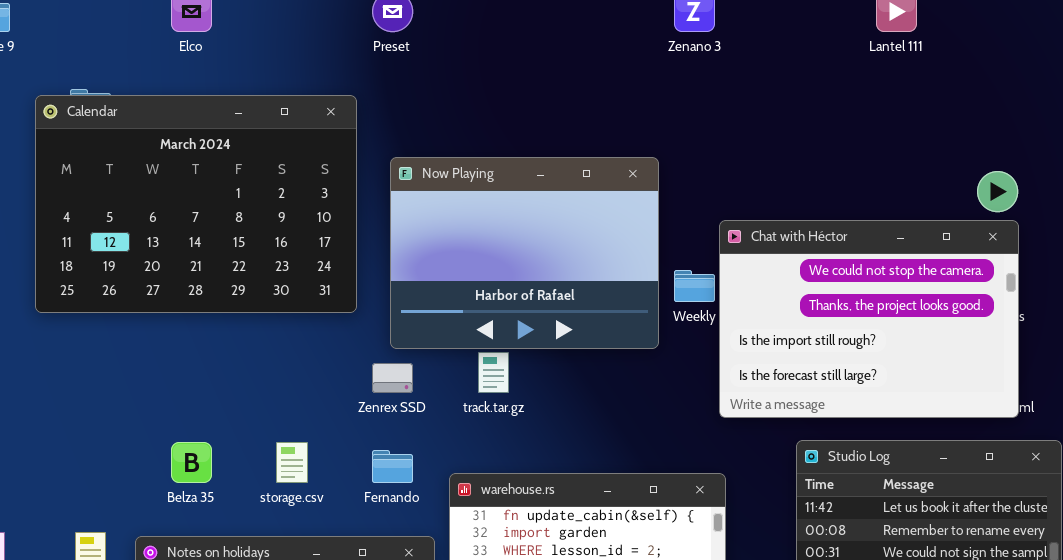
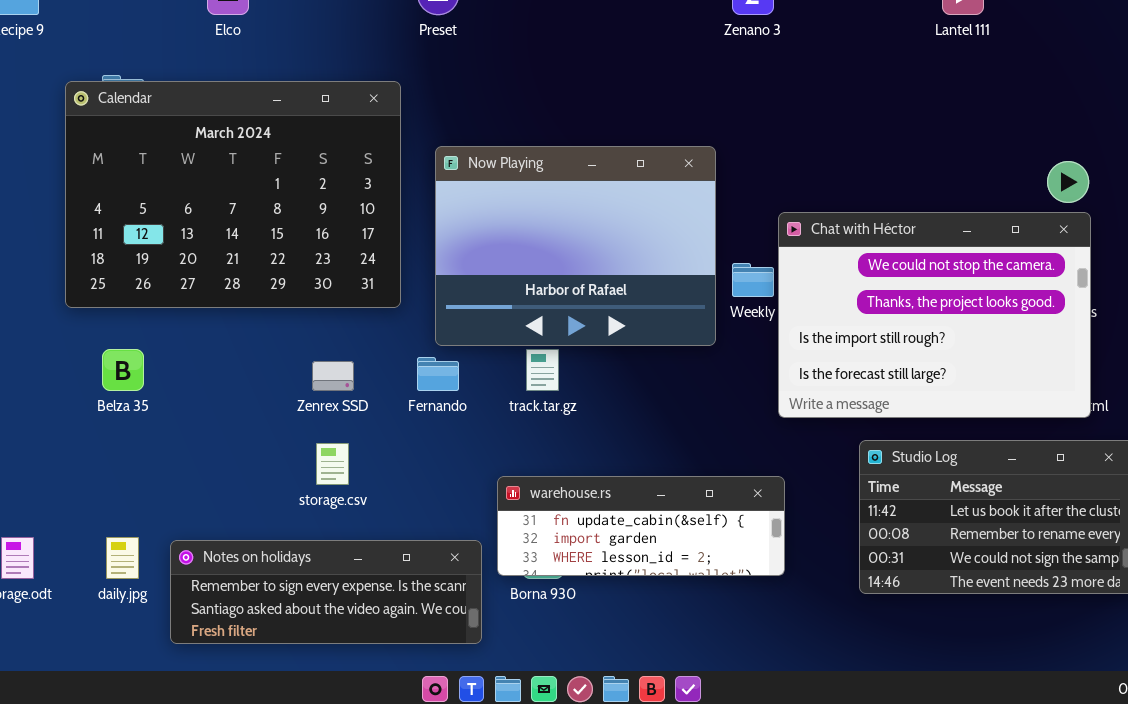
Zenrex SSD: [372,363,413,393] -> [312,361,354,391], moved
Belza 35: [171,442,212,483] -> [102,349,144,391], moved
Fernando: [372,450,413,483] -> [417,357,459,391], moved

